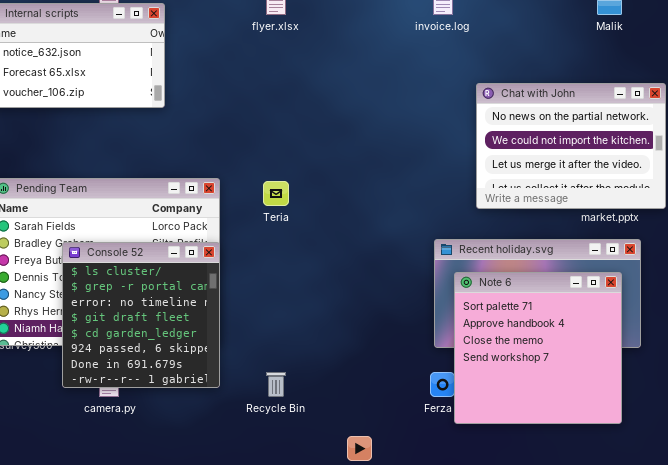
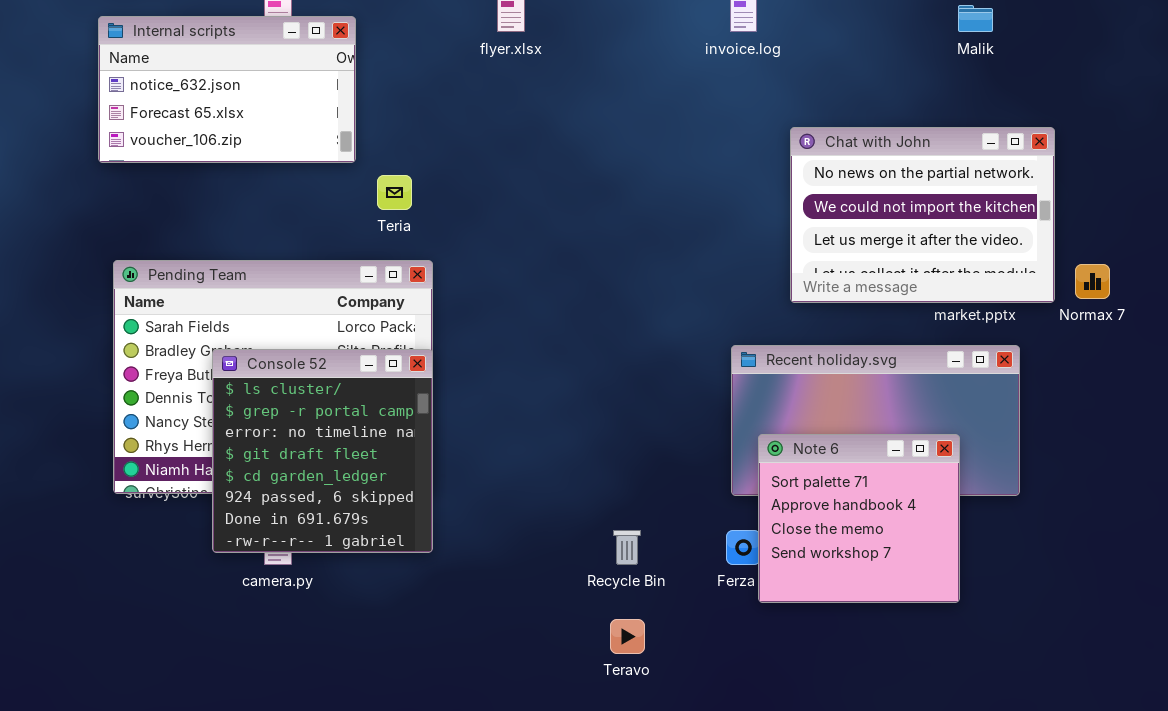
Teria: [263,181,289,206] -> [377,175,412,210], moved
Note 6: [454,272,622,424] -> [758,434,960,603], resized
Recycle Bin: [266,372,286,397] -> [613,530,641,565], moved

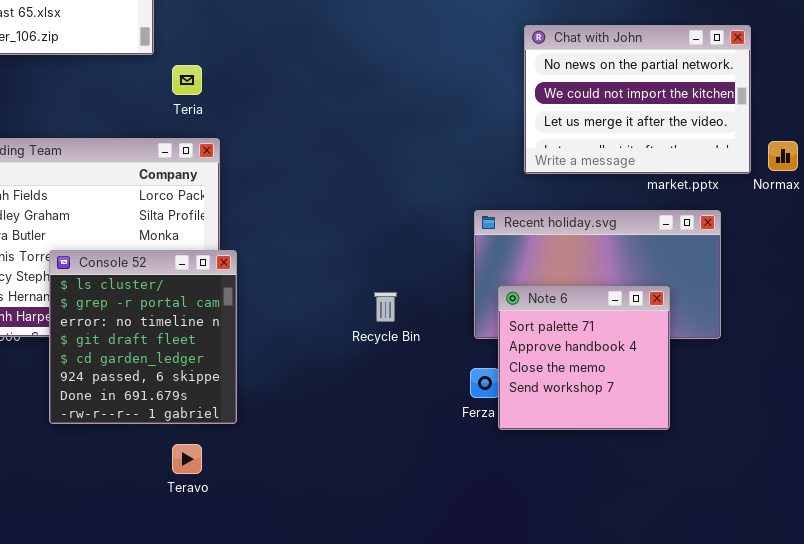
Console 52: [212,349,433,553] -> [49,250,237,424], moved
Recycle Bin: [613,530,641,565] -> [374,292,397,322], moved
Teravo: [610,619,645,654] -> [172,444,202,474], moved

